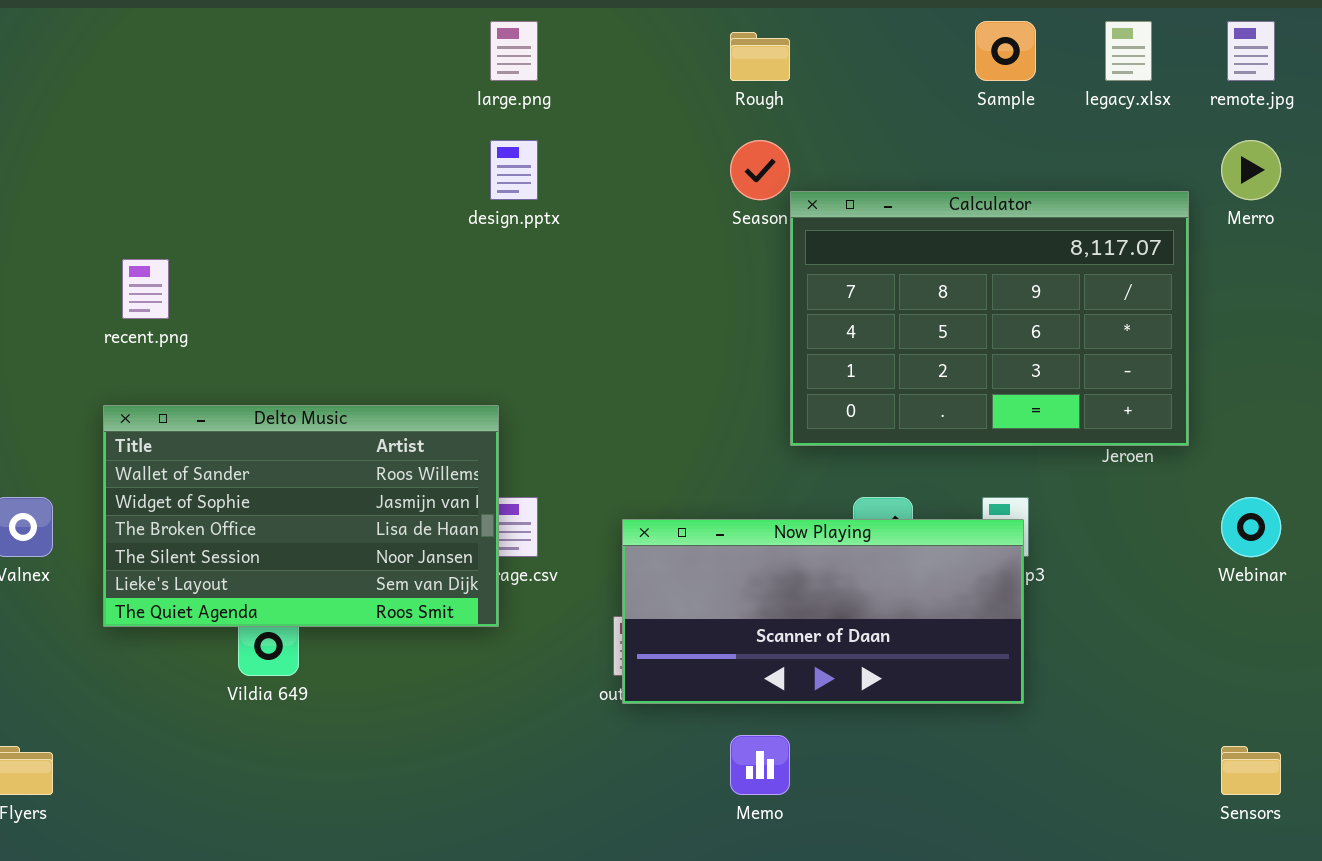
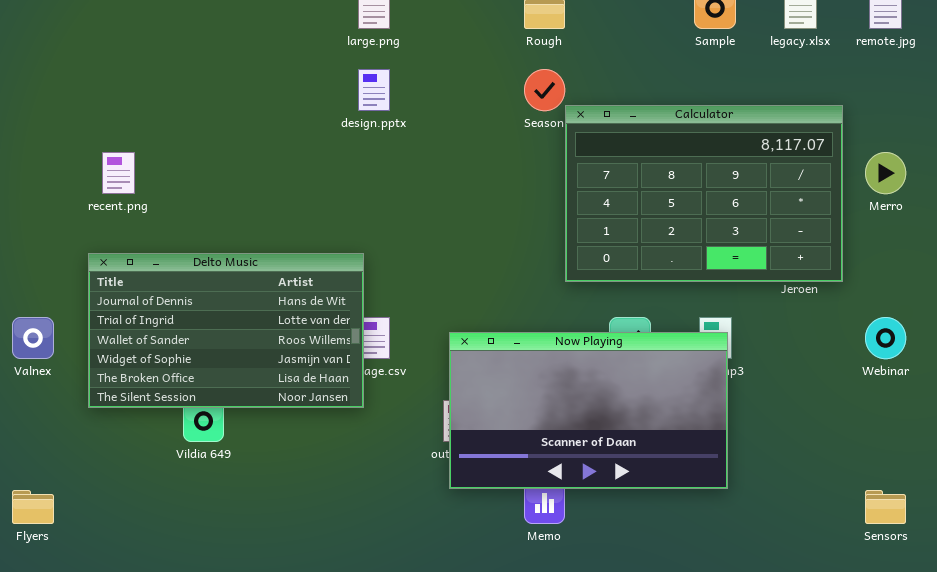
Merro: [1221,140,1281,200] -> [865,152,906,194], moved
Delto Music: [103,405,499,627] -> [88,253,364,408], scrolled up 2 rows
Now Playing: [622,519,1024,704] -> [449,332,728,489], resized

